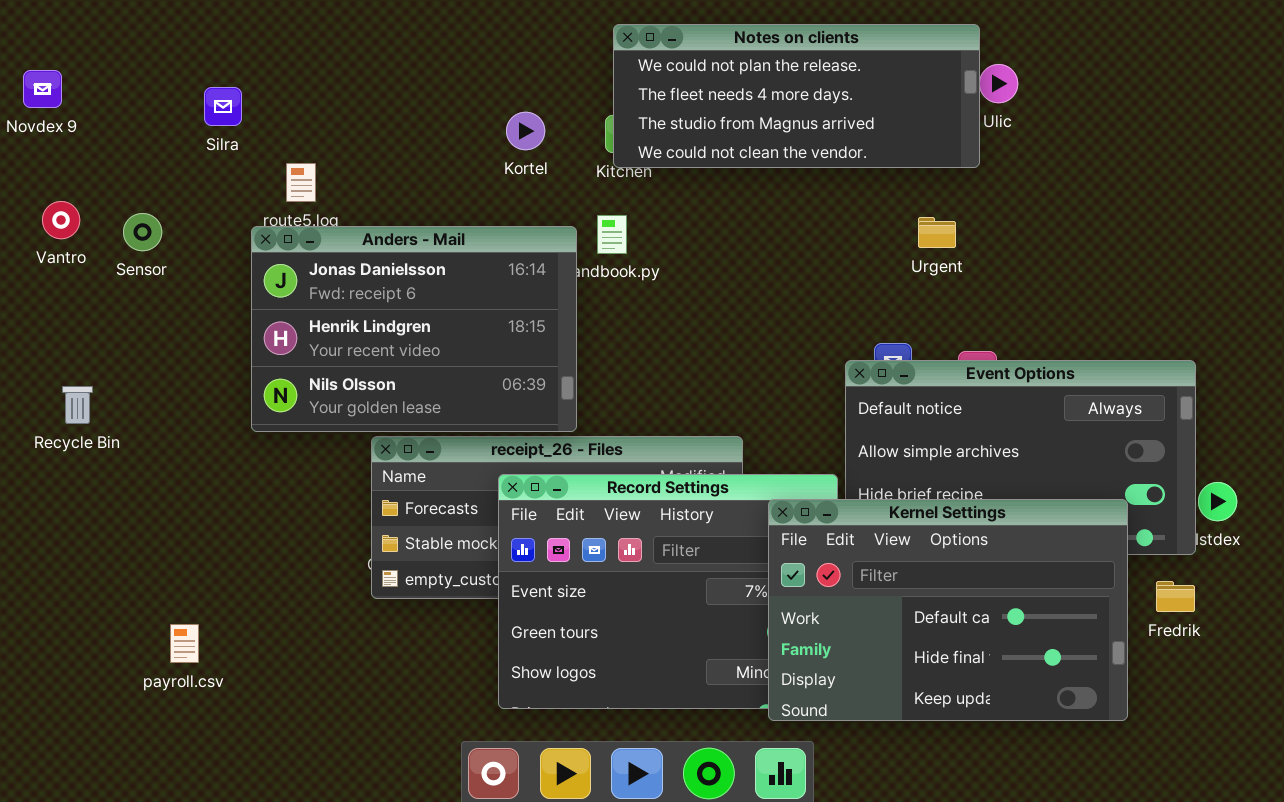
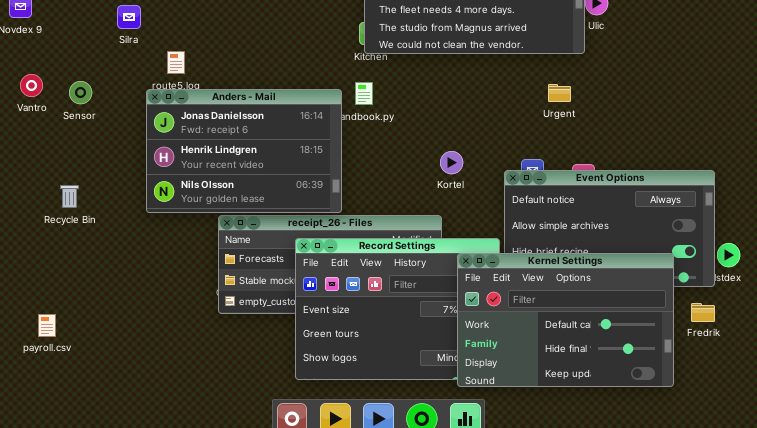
Kortel: [506,112,545,150] -> [440,151,463,174], moved
Recycle Bin: [62,386,93,424] -> [60,185,79,208], moved
payroll.csv: [170,624,199,663] -> [38,314,56,337], moved

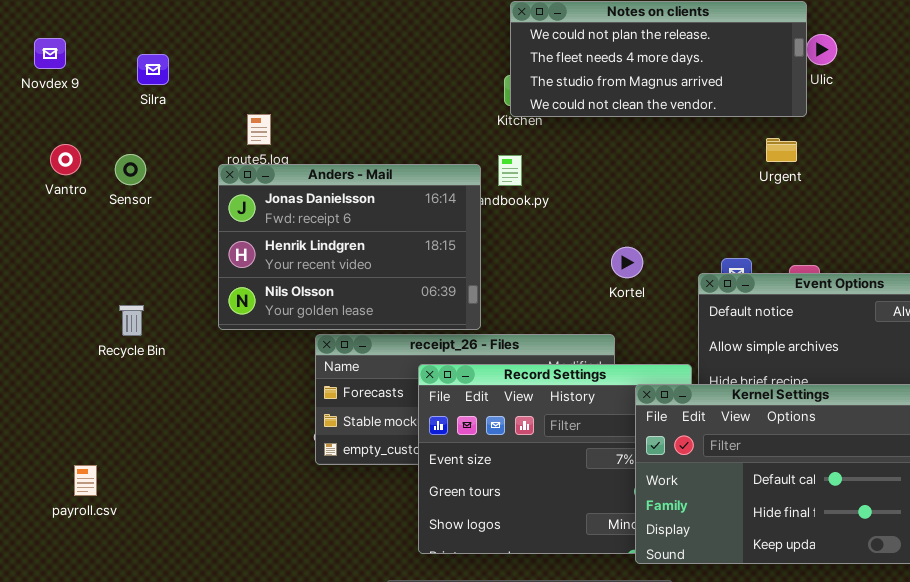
Silra: [117,5,141,29] -> [137,54,169,85], moved
Urgent: [548,84,571,102] -> [766,138,797,162], moved
Recycle Bin: [60,185,79,208] -> [119,305,144,336], moved

